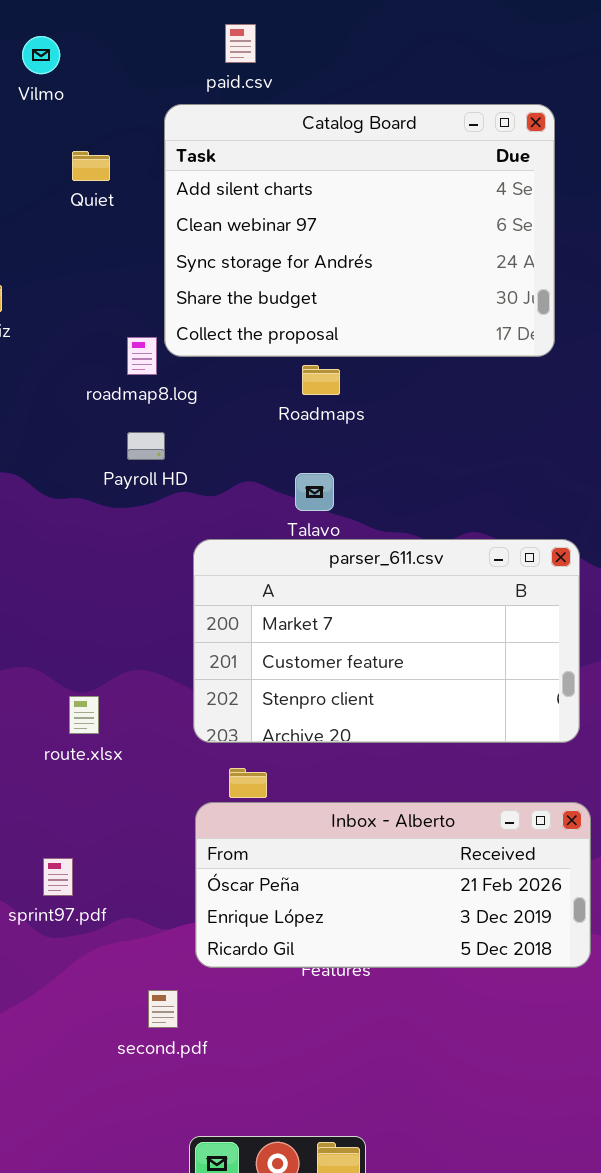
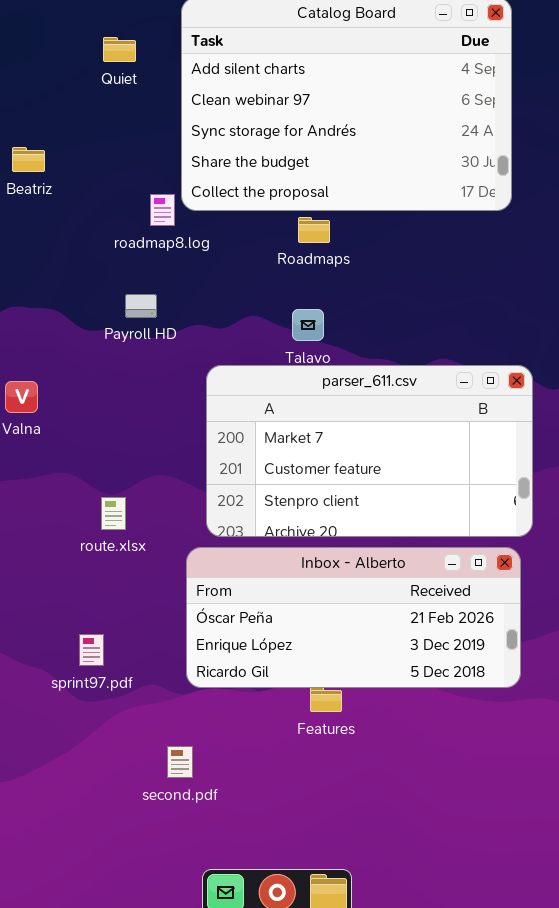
Payroll HD: [127,432,165,460] -> [125,294,157,318], moved
Inbox - Alberto: [195,802,591,968] -> [186,547,521,688], moved

